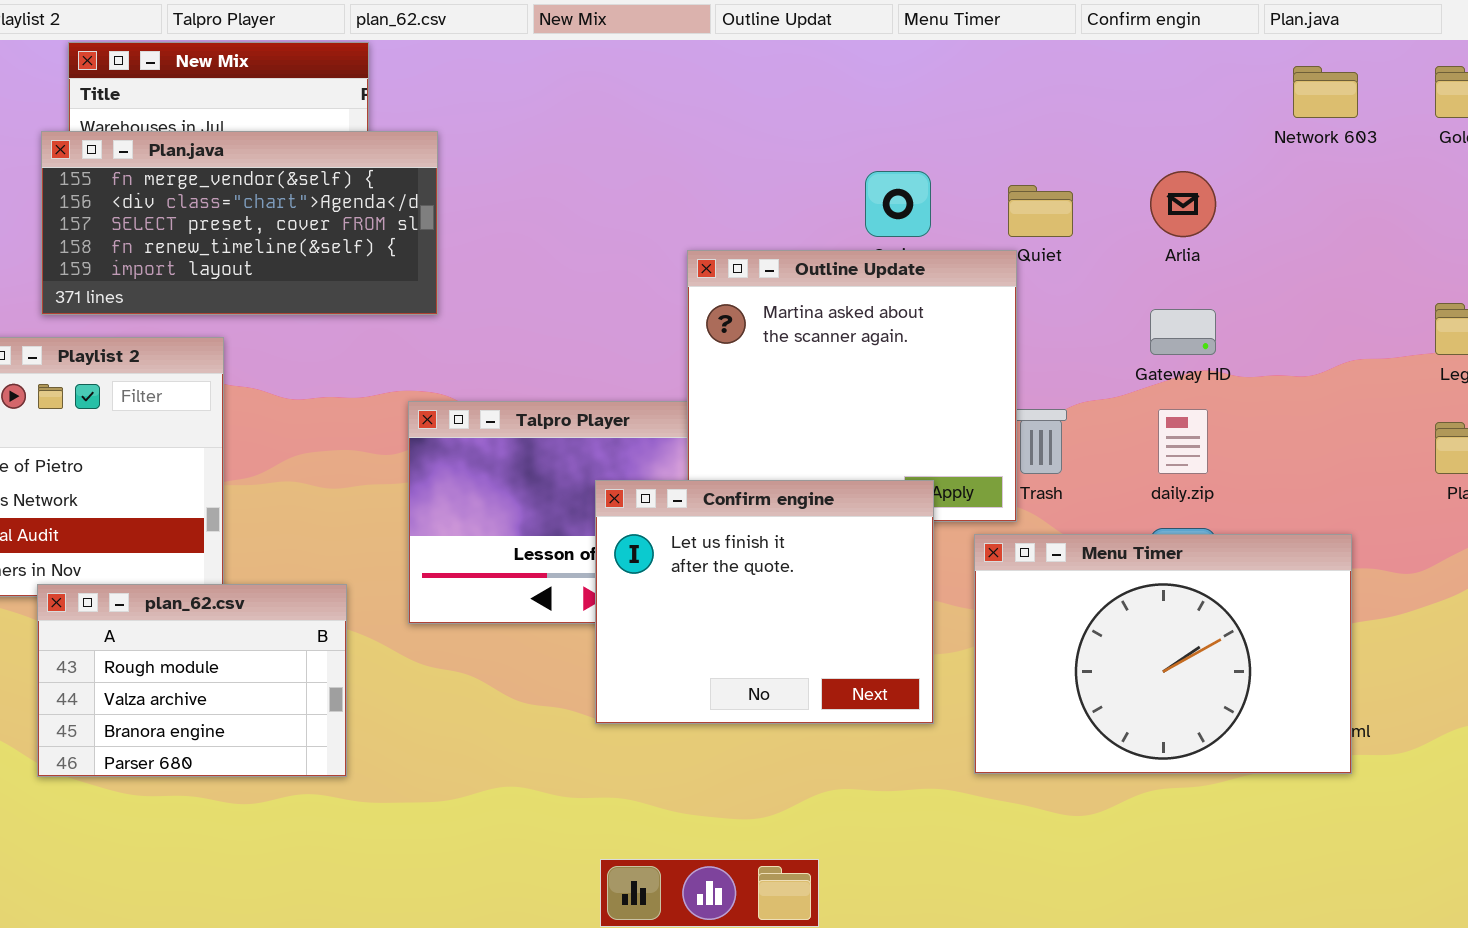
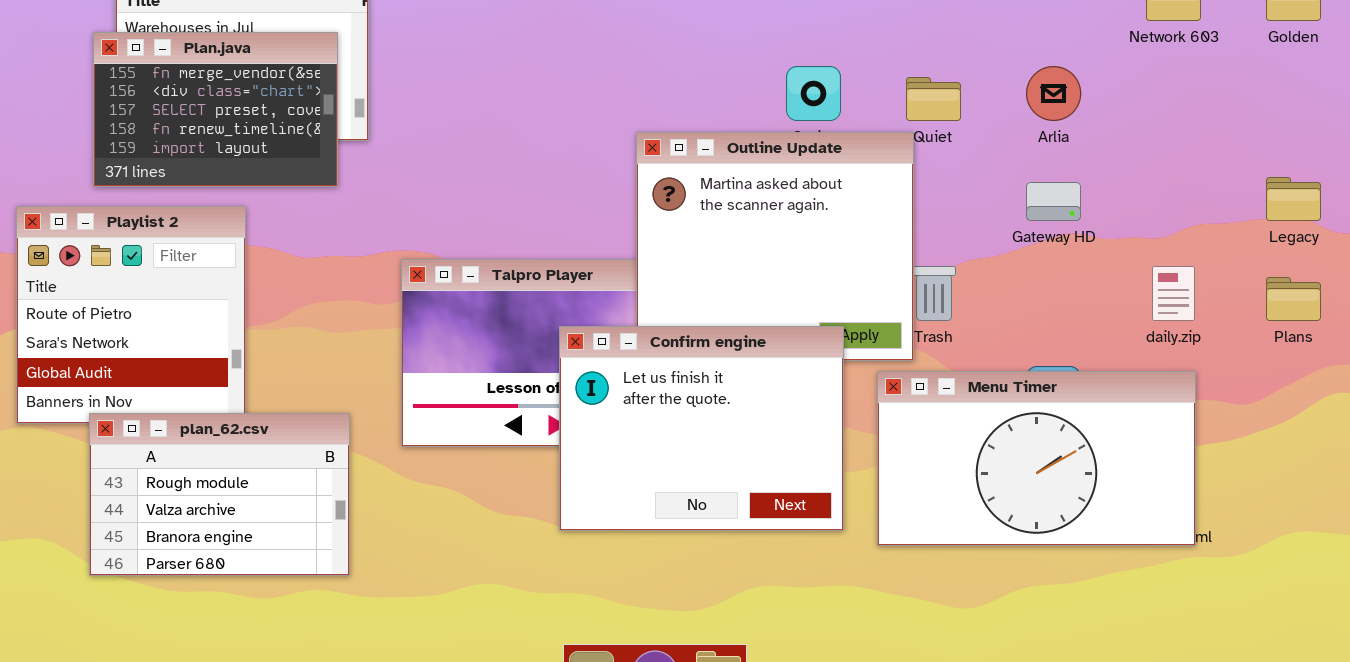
Plan.java: [41,131,438,315] -> [93,32,338,187], resized
daily.zip: [1158,409,1208,474] -> [1152,266,1195,321], moved
Menu Timer: [974,534,1352,774] -> [877,371,1196,546], resized

